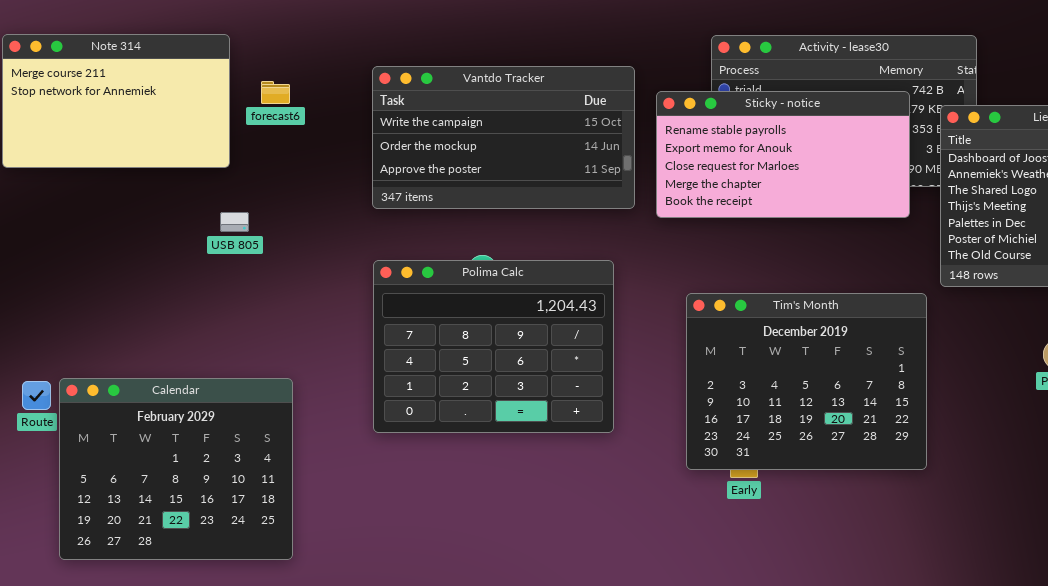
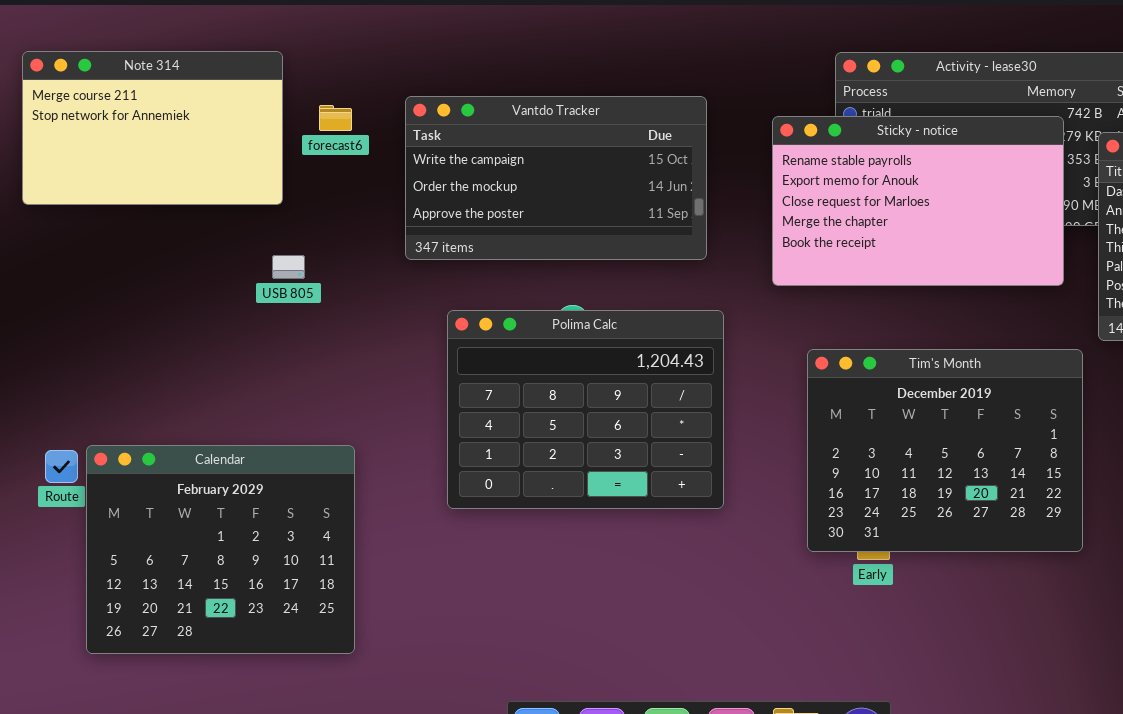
Vantdo Tracker: [372,66,635,209] -> [405,96,707,260], moved
Sticky - notice: [656,91,910,218] -> [772,116,1064,286], resized

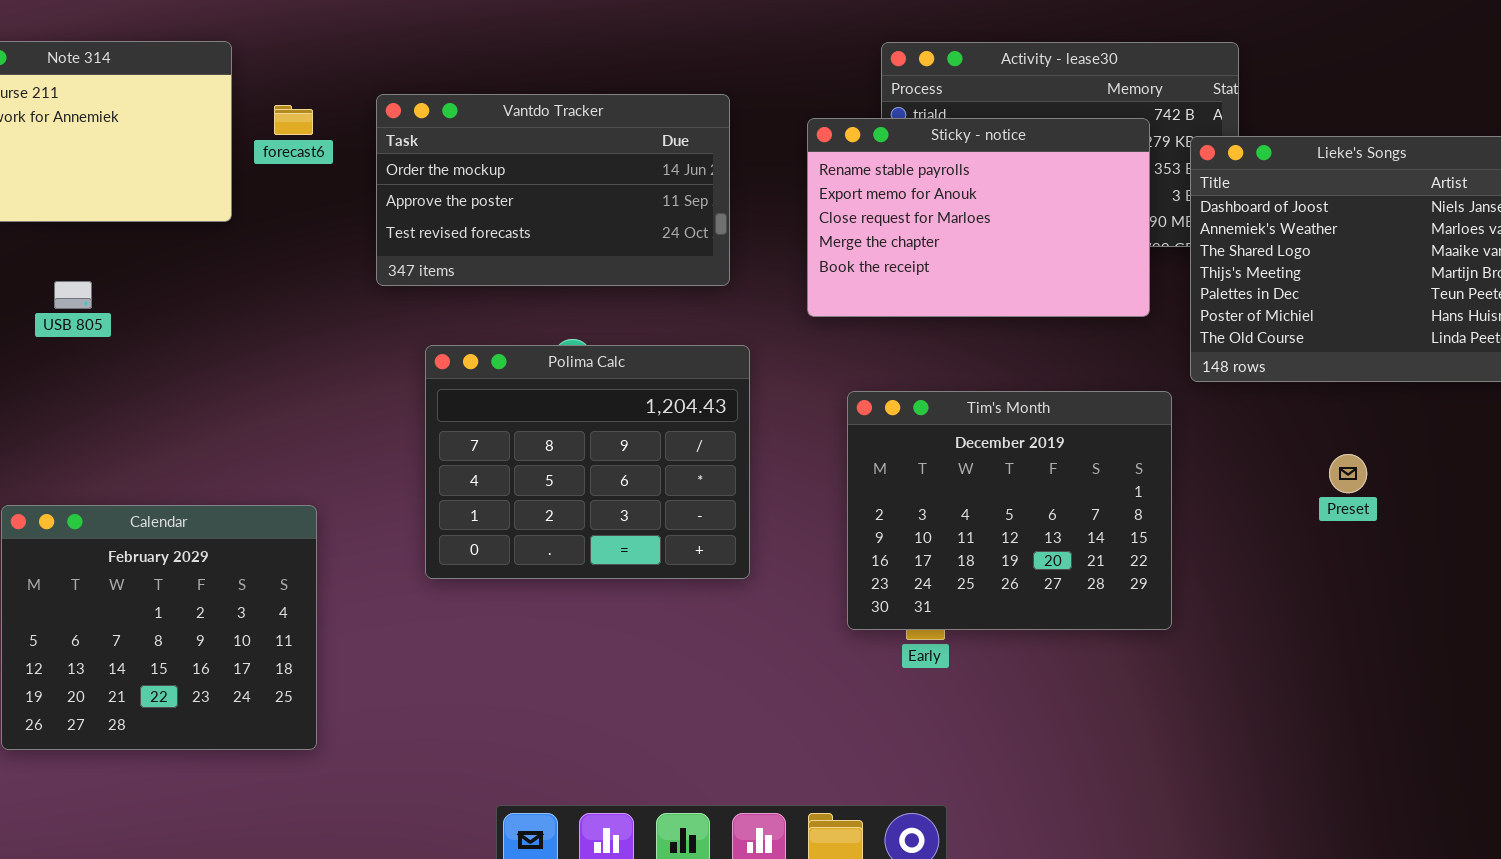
Vantdo Tracker: [405,96,707,260] -> [376,94,730,286], scrolled down 1 row
USB 805: [272,255,305,279] -> [54,281,92,309], moved

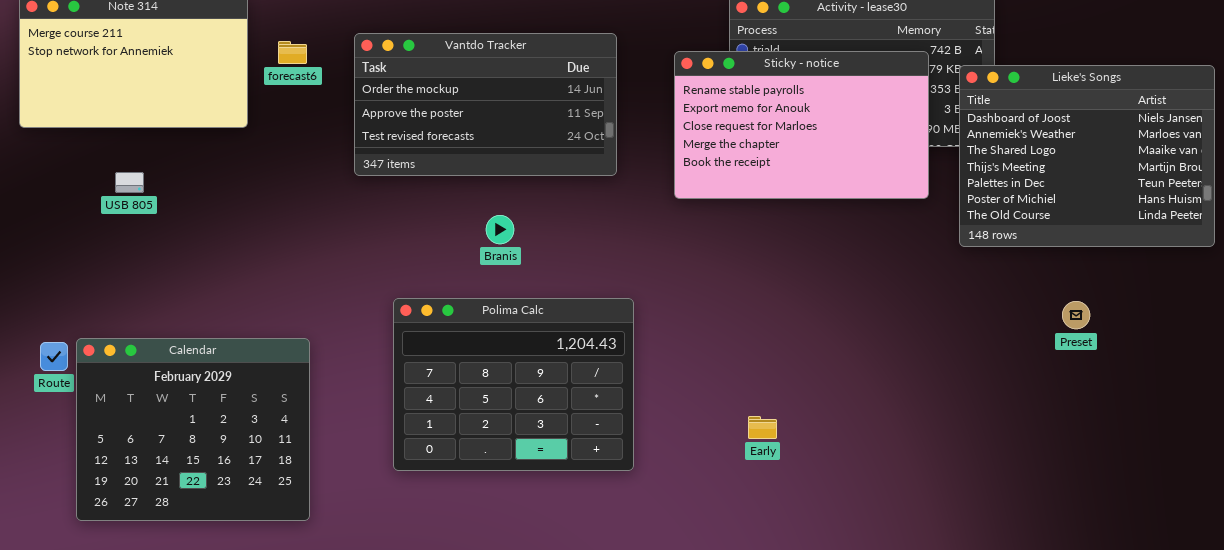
Polima Calc: [425,345,750,579] -> [393,298,634,471], moved
Tim's Month: [847,391,1172,630] -> none, closed

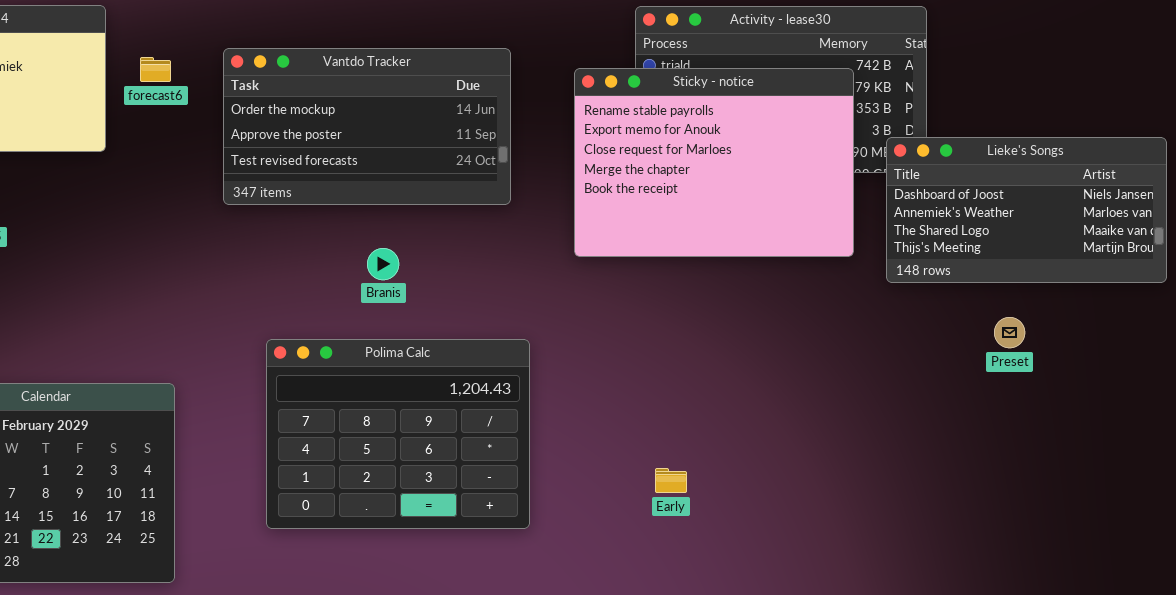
Sticky - notice: [674,51,929,199] -> [574,68,854,257], resized
Lieke's Songs: [959,65,1215,247] -> [886,137,1167,283], resized
Preset: [1062,301,1090,329] -> [994,317,1025,348], moved

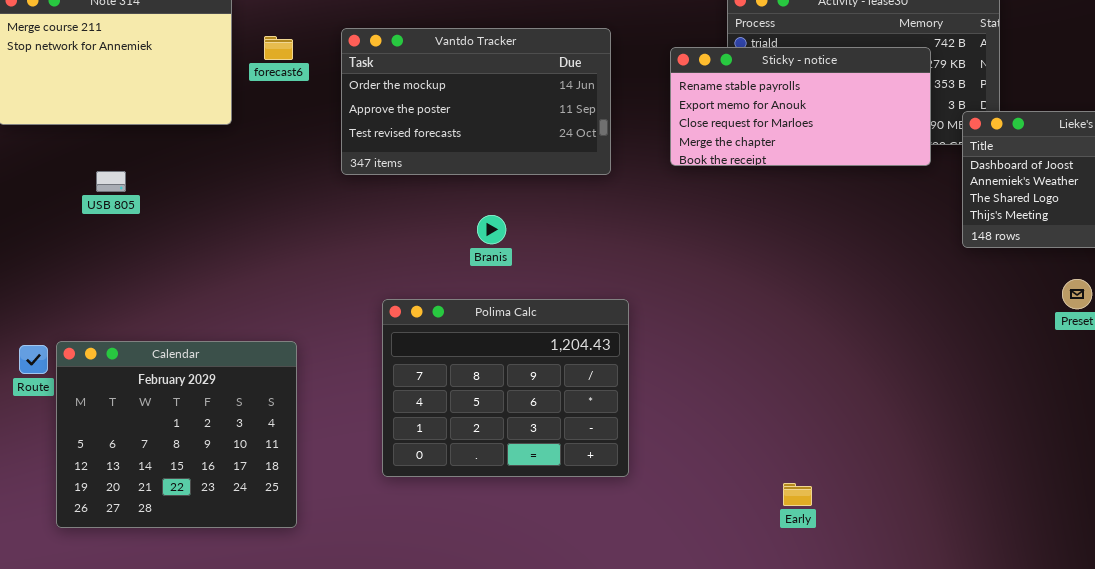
Sticky - notice: [574,68,854,257] -> [670,47,931,166], resized
Early: [655,468,687,493] -> [783,483,812,506], moved

